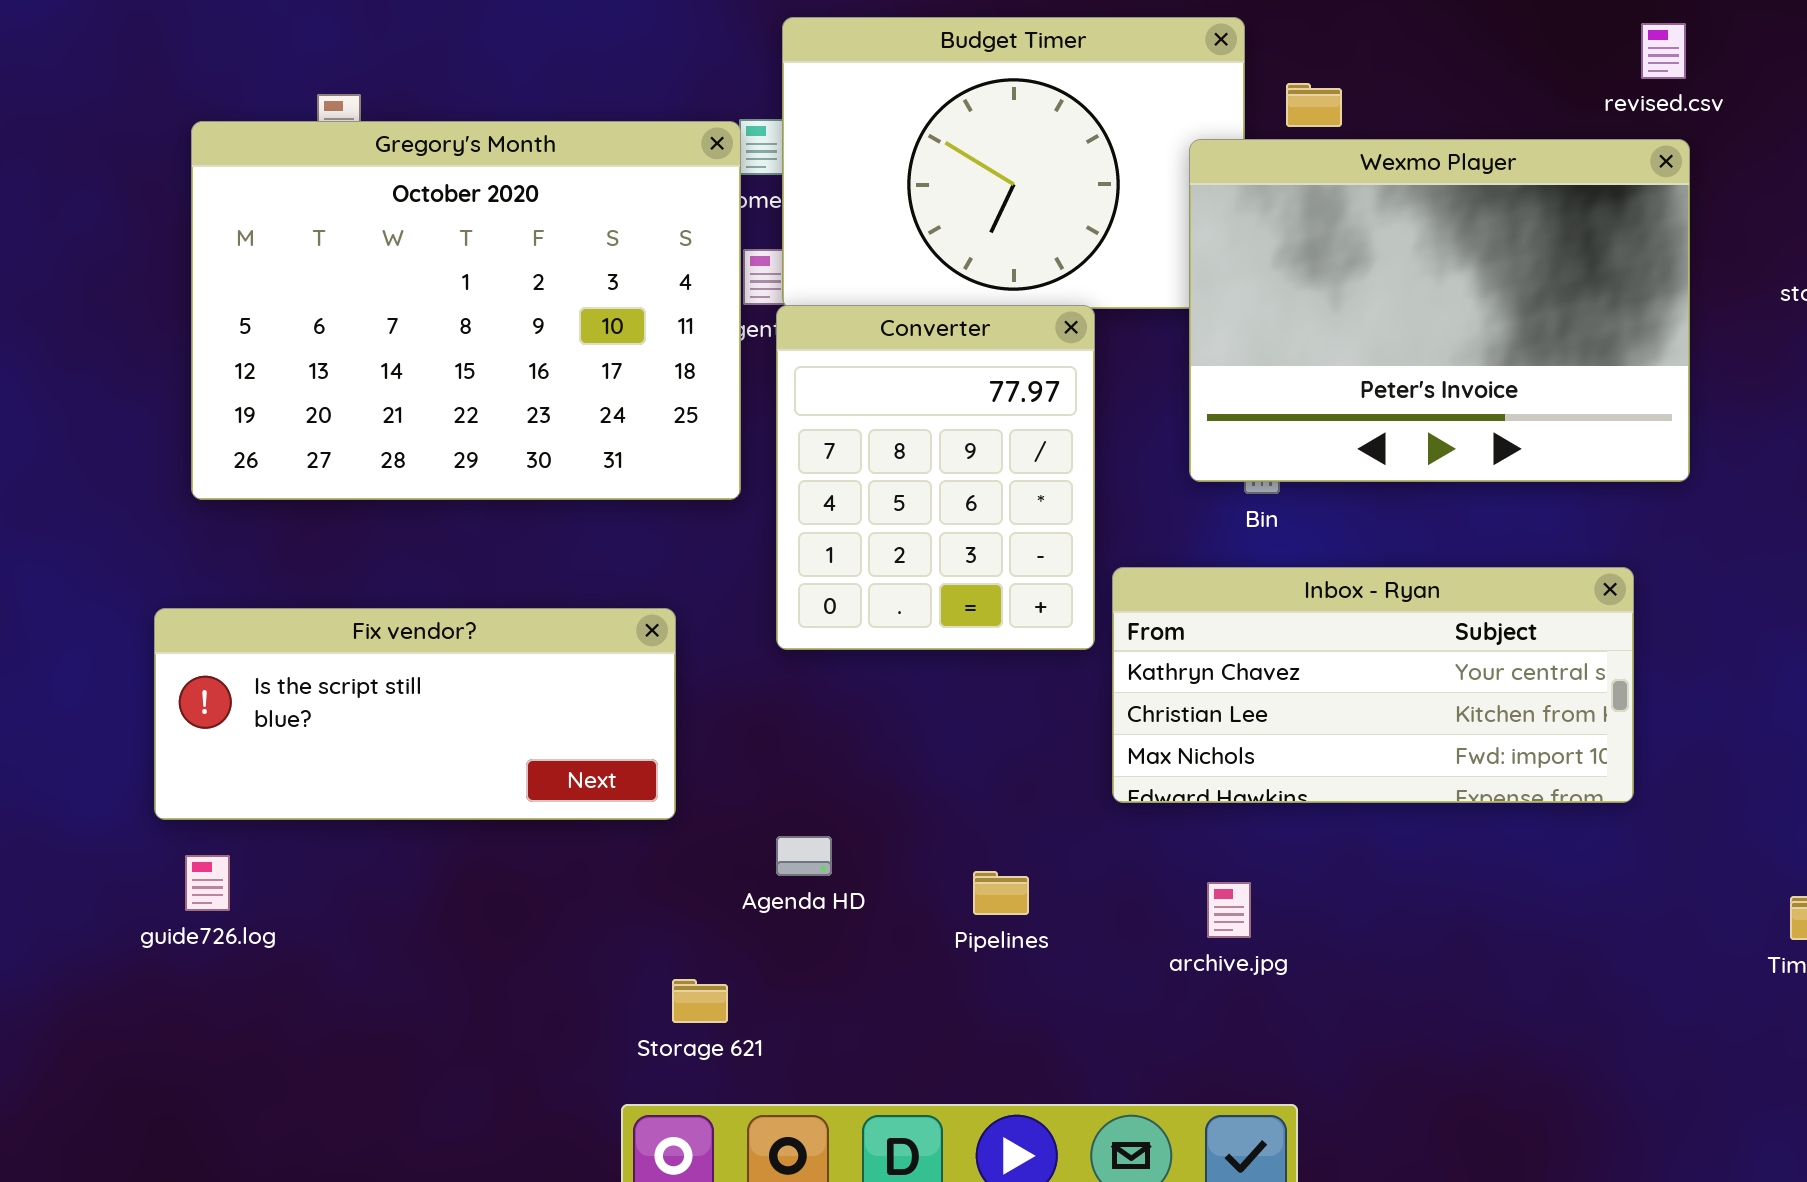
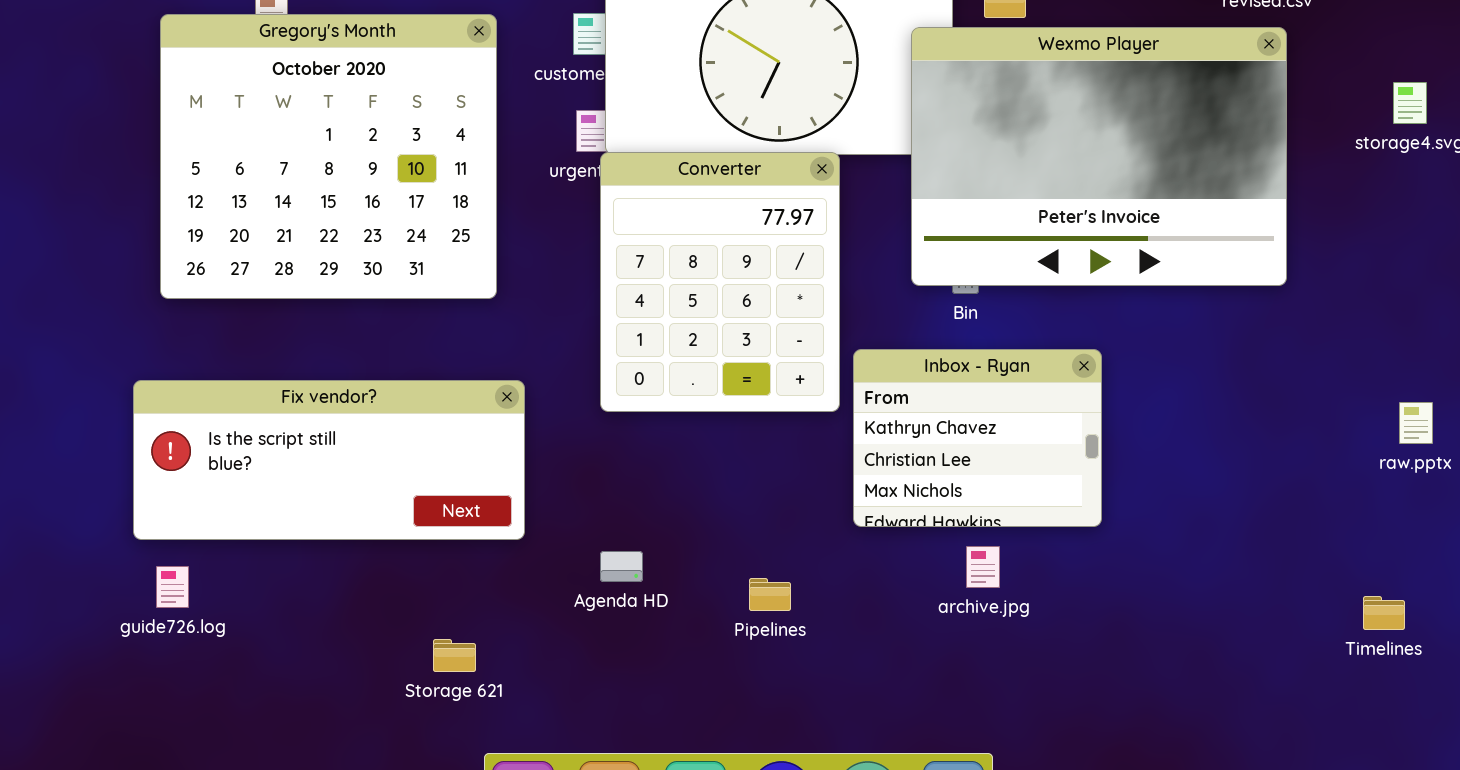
Gregory's Month: [191,121,741,500] -> [160,14,497,299], resized
Inbox - Ryan: [1112,567,1634,803] -> [853,349,1102,527], resized
archive.jpg: [1207,882,1251,938] -> [966,546,1000,588], moved
Storage 621: [672,979,728,1023] -> [433,639,476,672], moved

